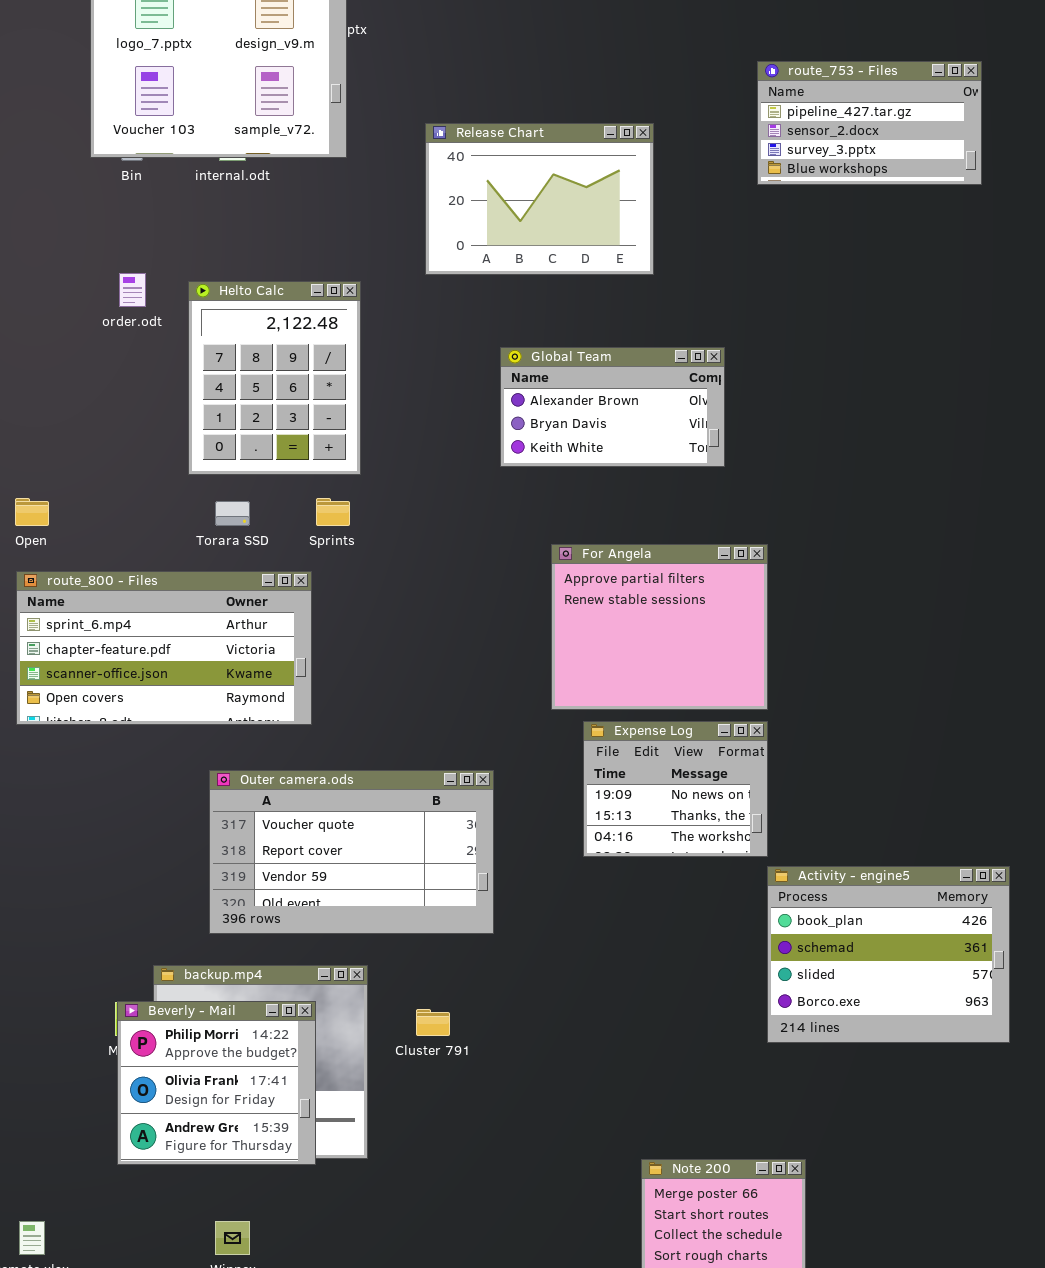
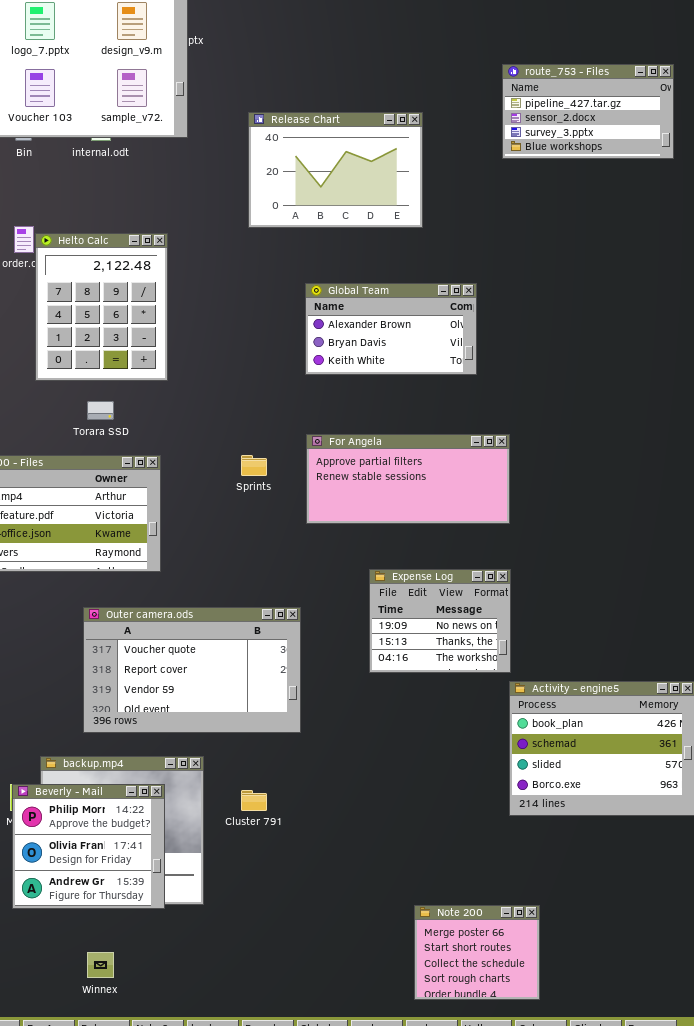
Helto Calc: [188,281,361,475] -> [35,233,168,381], moved
Sprints: [316,498,350,526] -> [241,455,267,476], moved
For Angela: [551,544,768,710] -> [306,434,510,524], resized

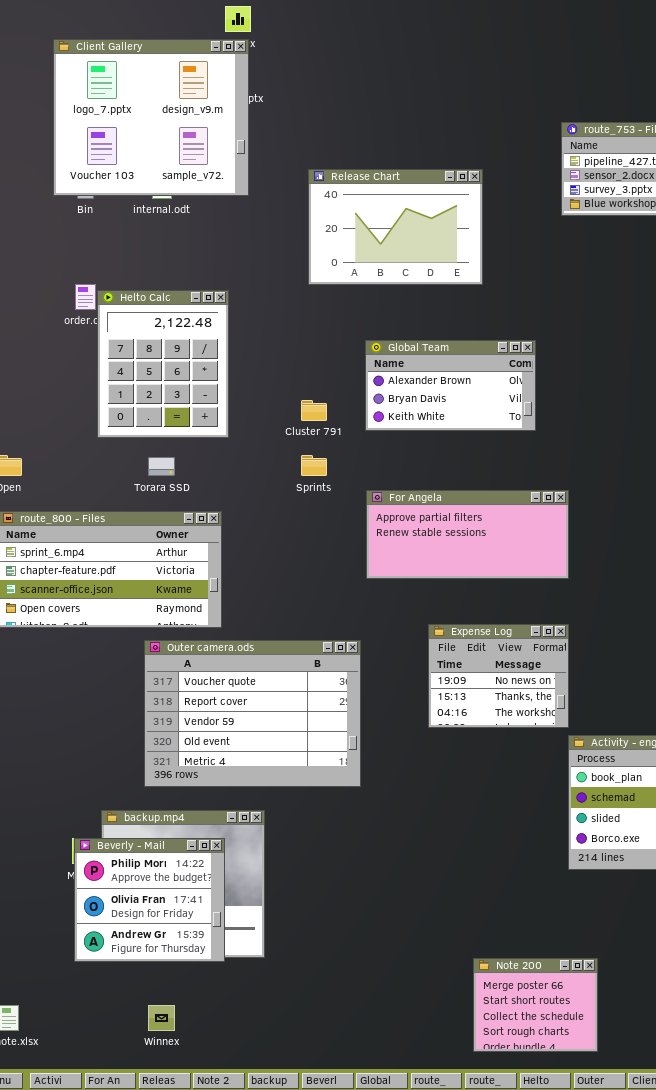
Sprints: [241,455,267,476] -> [301,455,327,476], moved
Outer camera.ods: [83,607,301,733] -> [144,640,361,787], resized
Cluster 791: [241,790,267,811] -> [301,400,327,421], moved

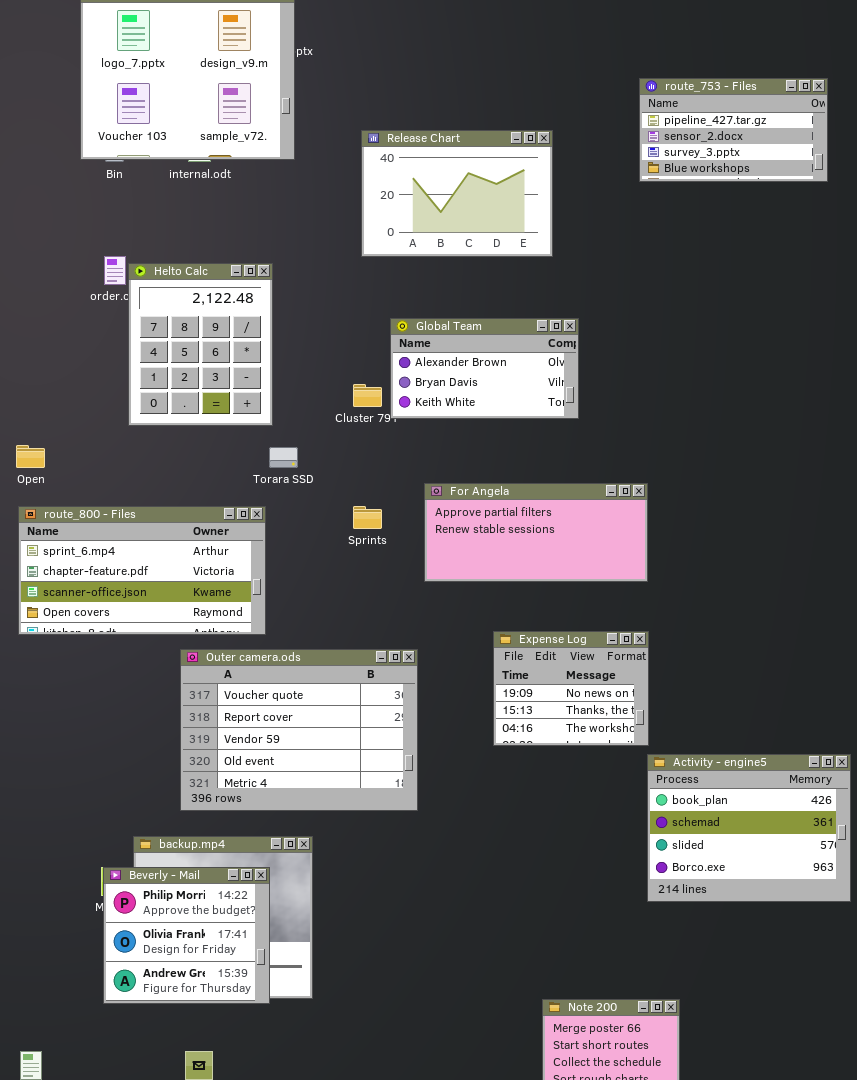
Global Team: [365,340,536,431] -> [390,318,579,419], moved
Sprints: [301,455,327,476] -> [353,506,382,529], moved
Torara SSD: [148,457,175,476] -> [269,447,298,468], moved

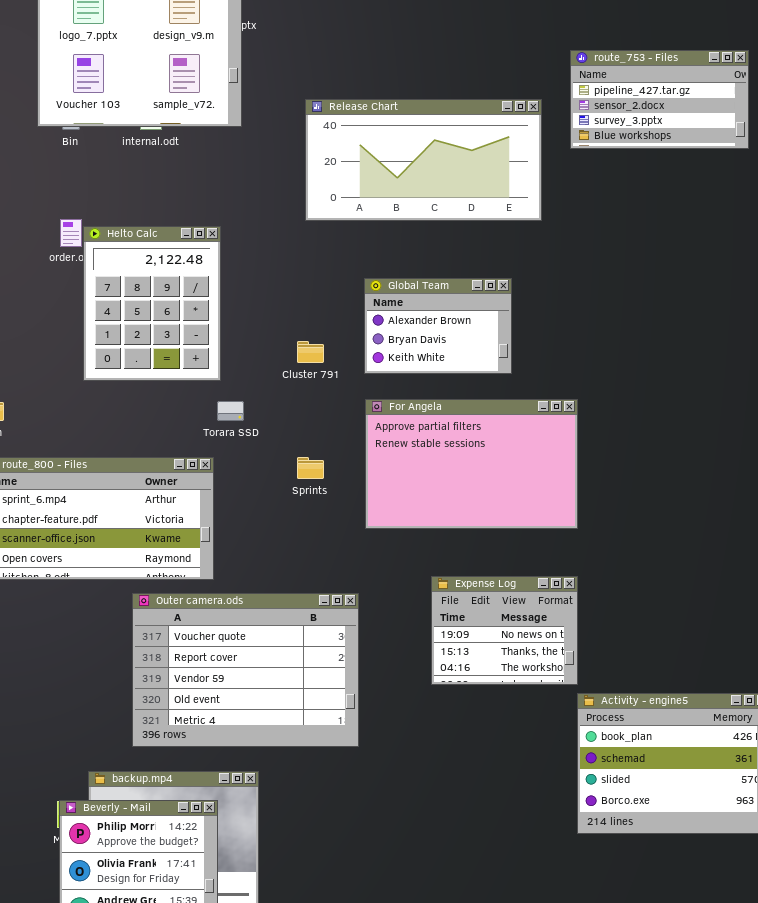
Release Chart: [361,130,553,257] -> [305,99,542,221], resized
Global Team: [390,318,579,419] -> [364,278,512,374], resized
For Angela: [424,483,648,582] -> [365,399,578,529], resized

